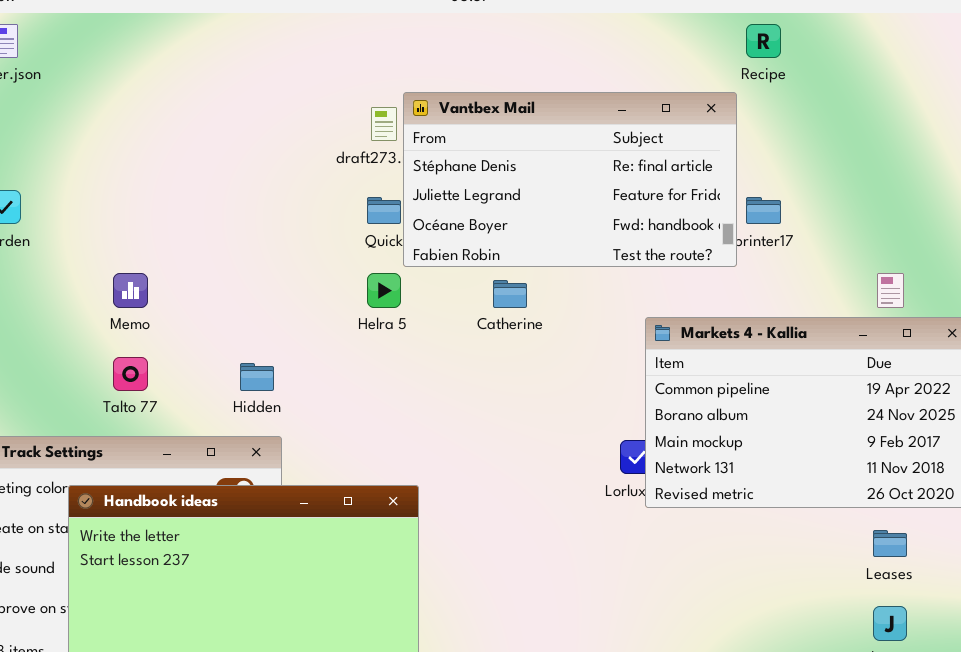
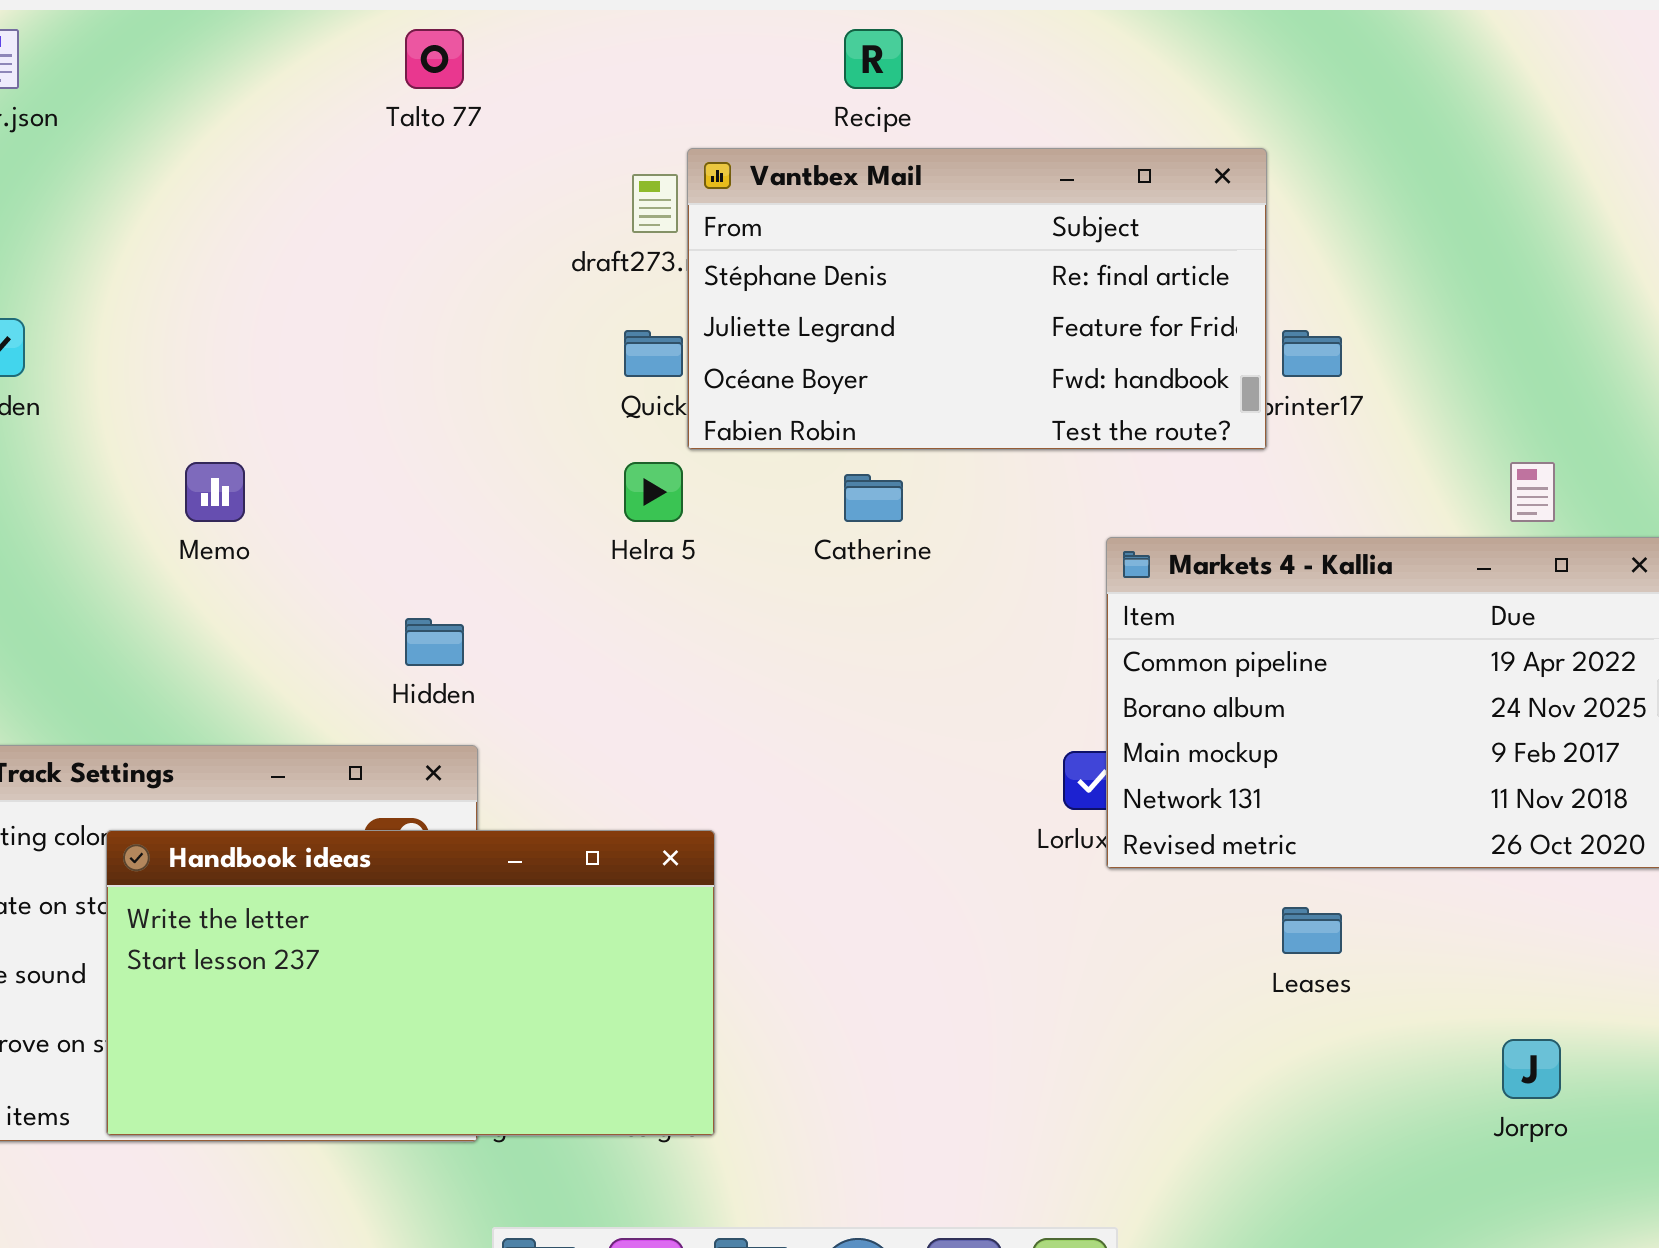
Recipe: [746,24,781,58] -> [844,29,903,89], moved
Talto 77: [113,357,148,391] -> [405,29,464,89], moved
Leases: [873,530,907,557] -> [1282,907,1342,954], moved

